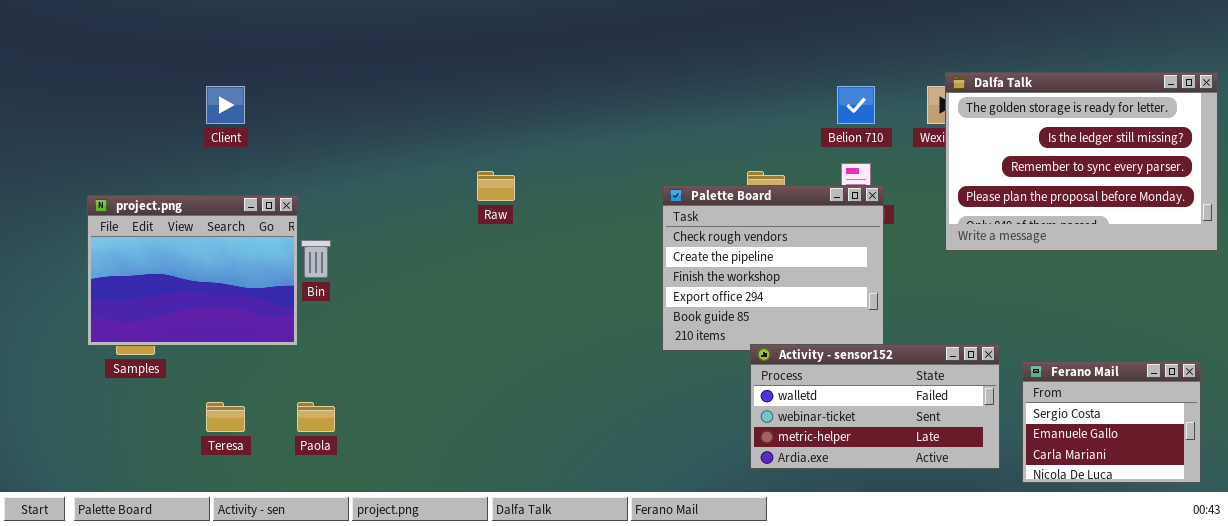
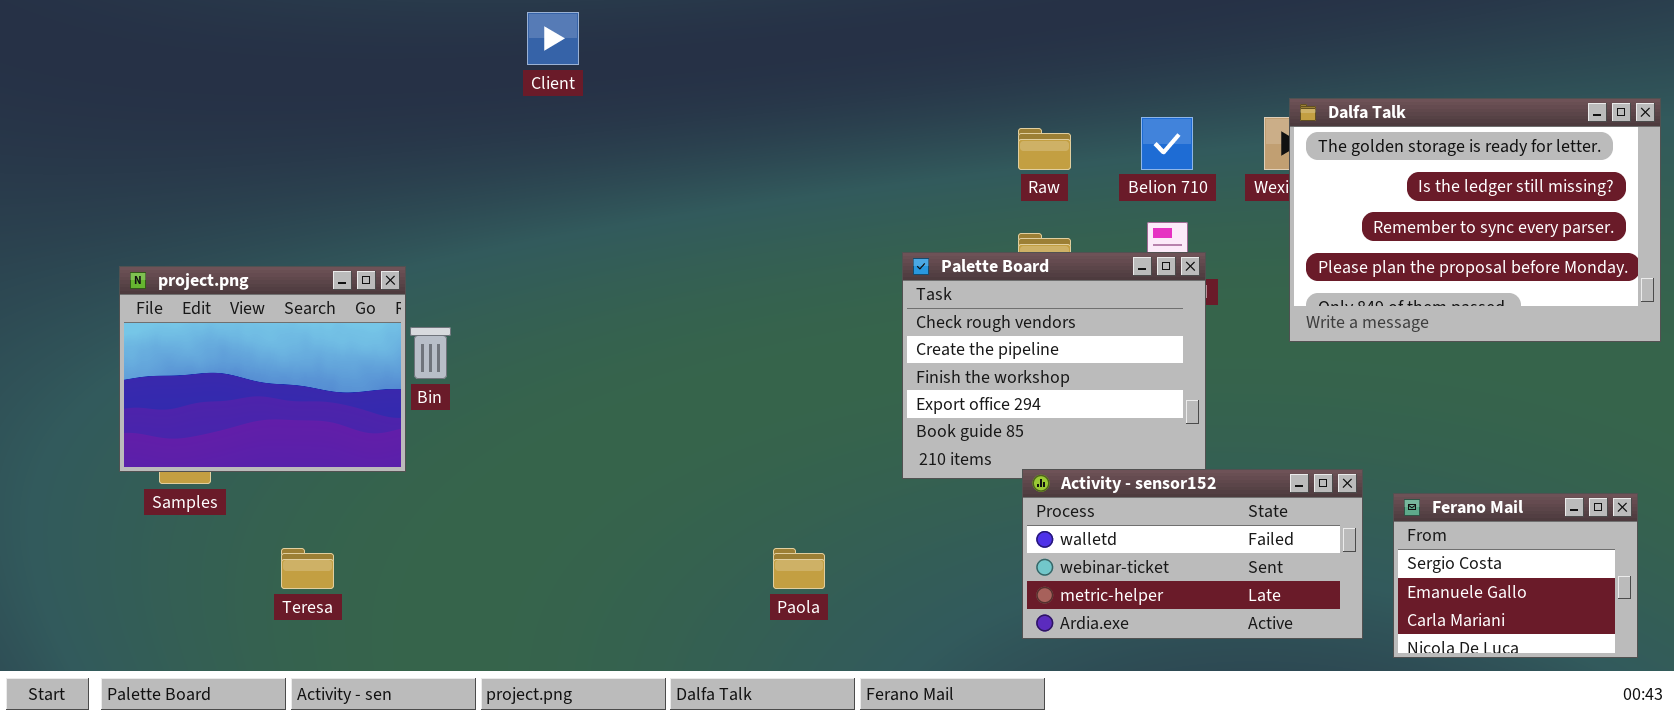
Client: [206,86,245,124] -> [527,12,579,65], moved
Raw: [477,171,515,201] -> [1018,128,1071,170], moved
Paola: [297,402,335,432] -> [773,548,825,589], moved

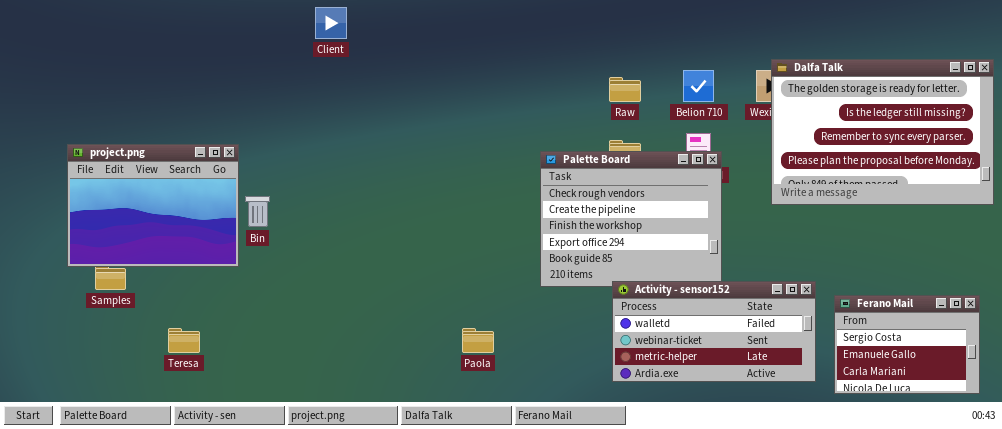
project.png: [119,266,406,472] -> [67,144,239,267], moved

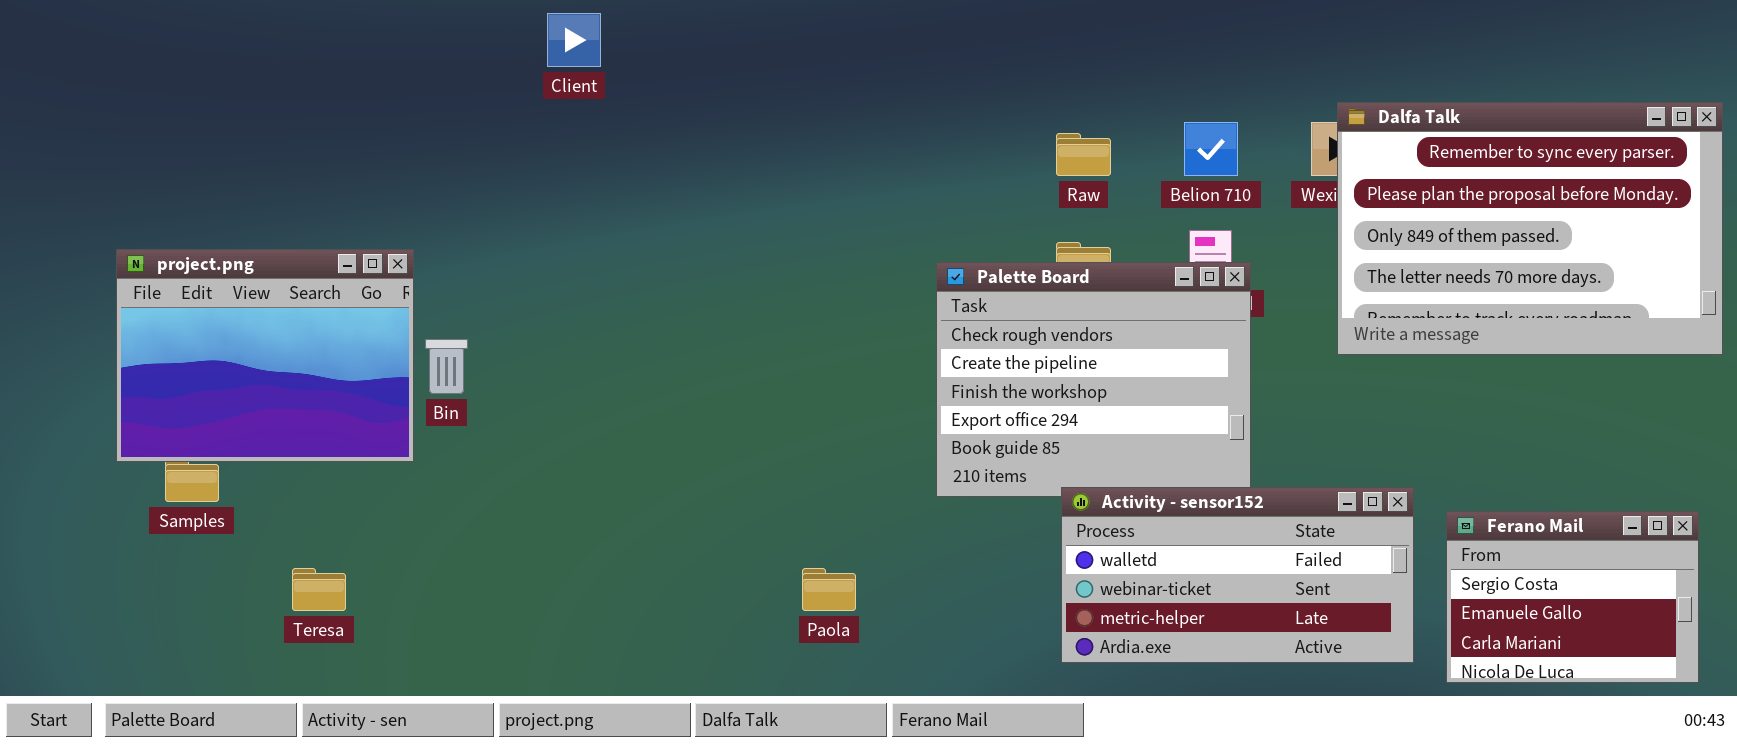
Dalfa Talk: [771,59,994,205] -> [1337,102,1723,355], scrolled down 2 rows

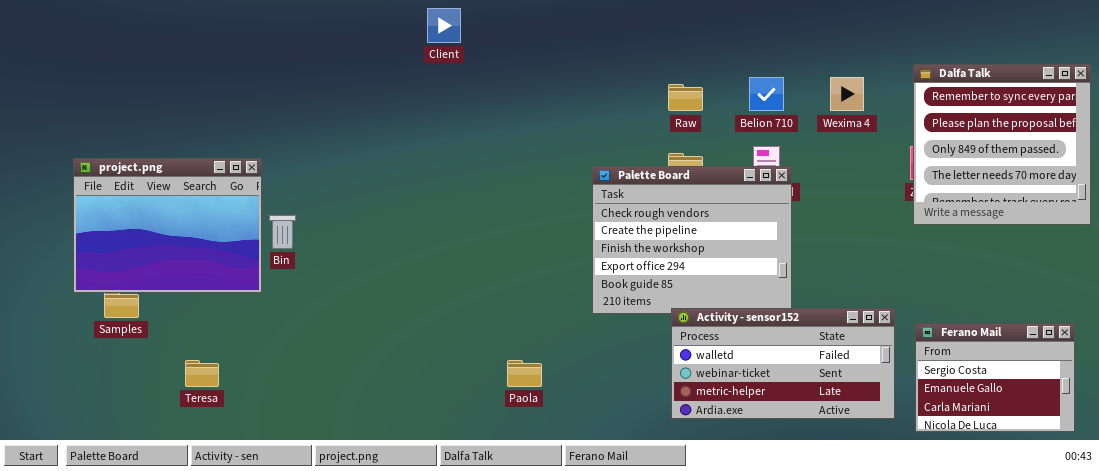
Client: [547,13,601,67] -> [427,8,461,43], moved
Dalfa Talk: [1337,102,1723,355] -> [913,64,1091,225], resized

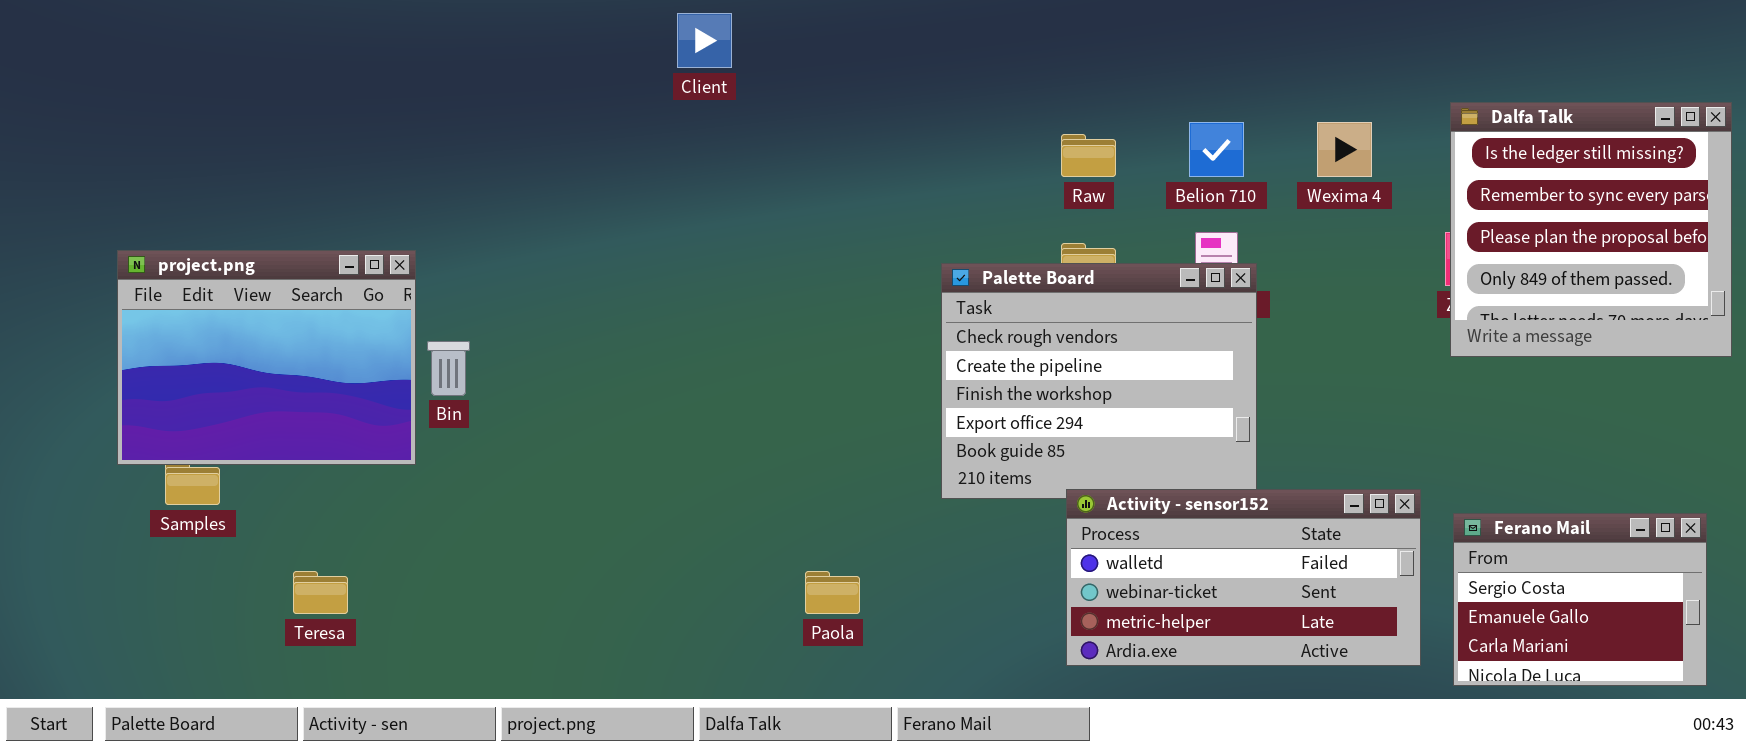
Dalfa Talk: [913,64,1091,225] -> [1450,102,1732,357], scrolled up 1 row

